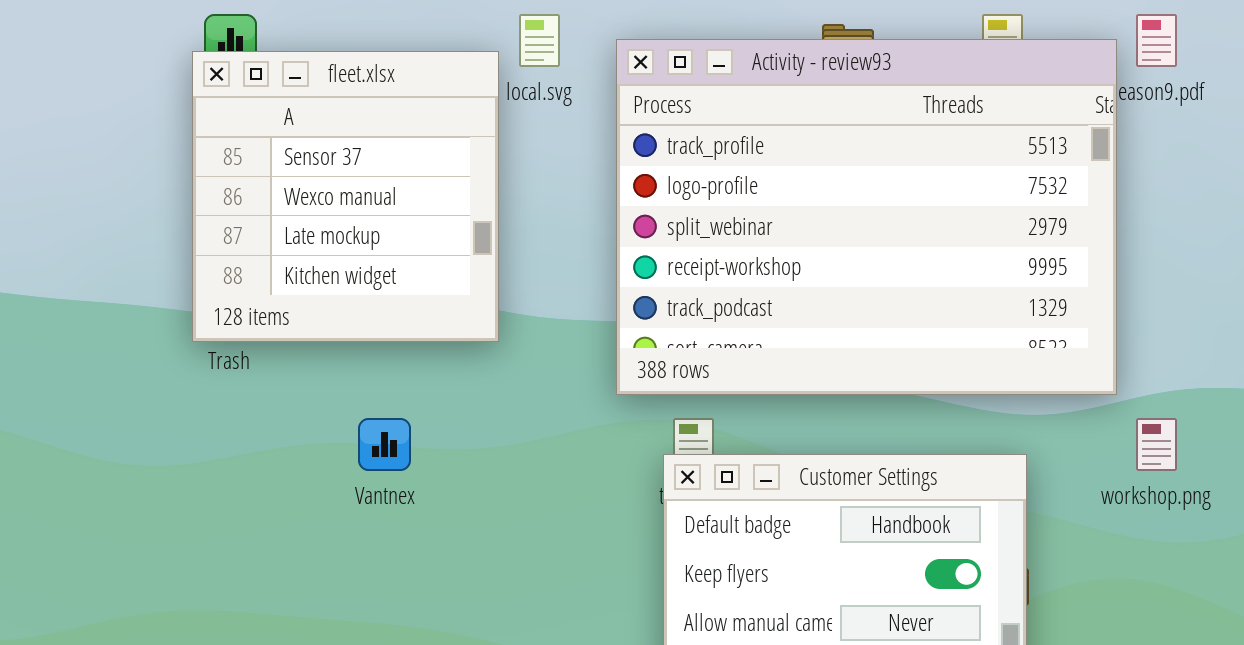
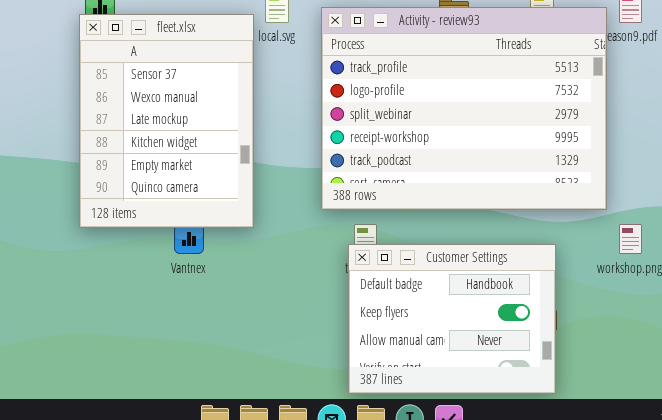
fleet.xlsx: [192,51,499,342] -> [79,14,254,228], resized

